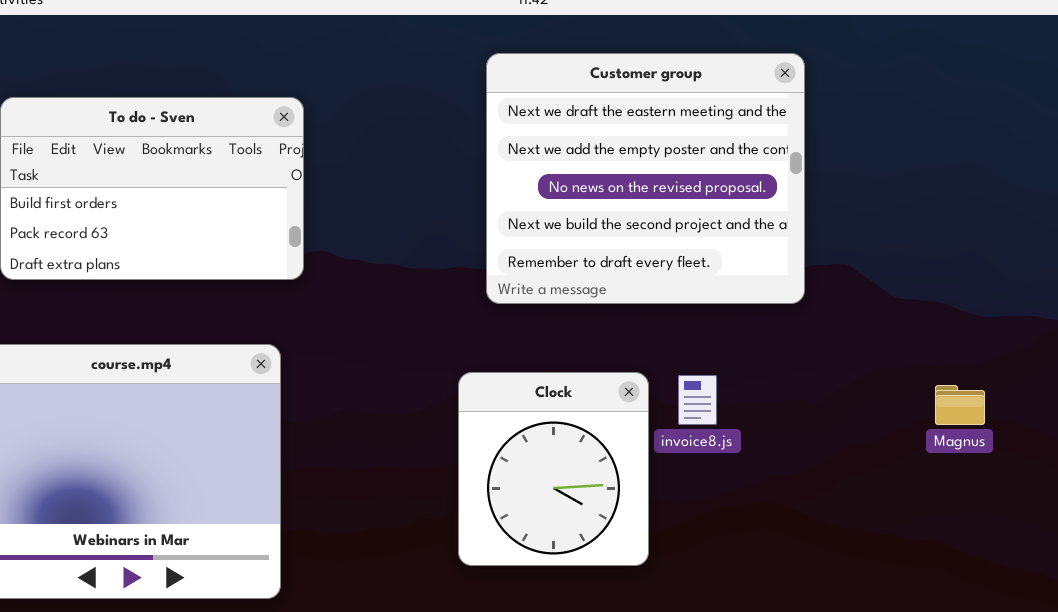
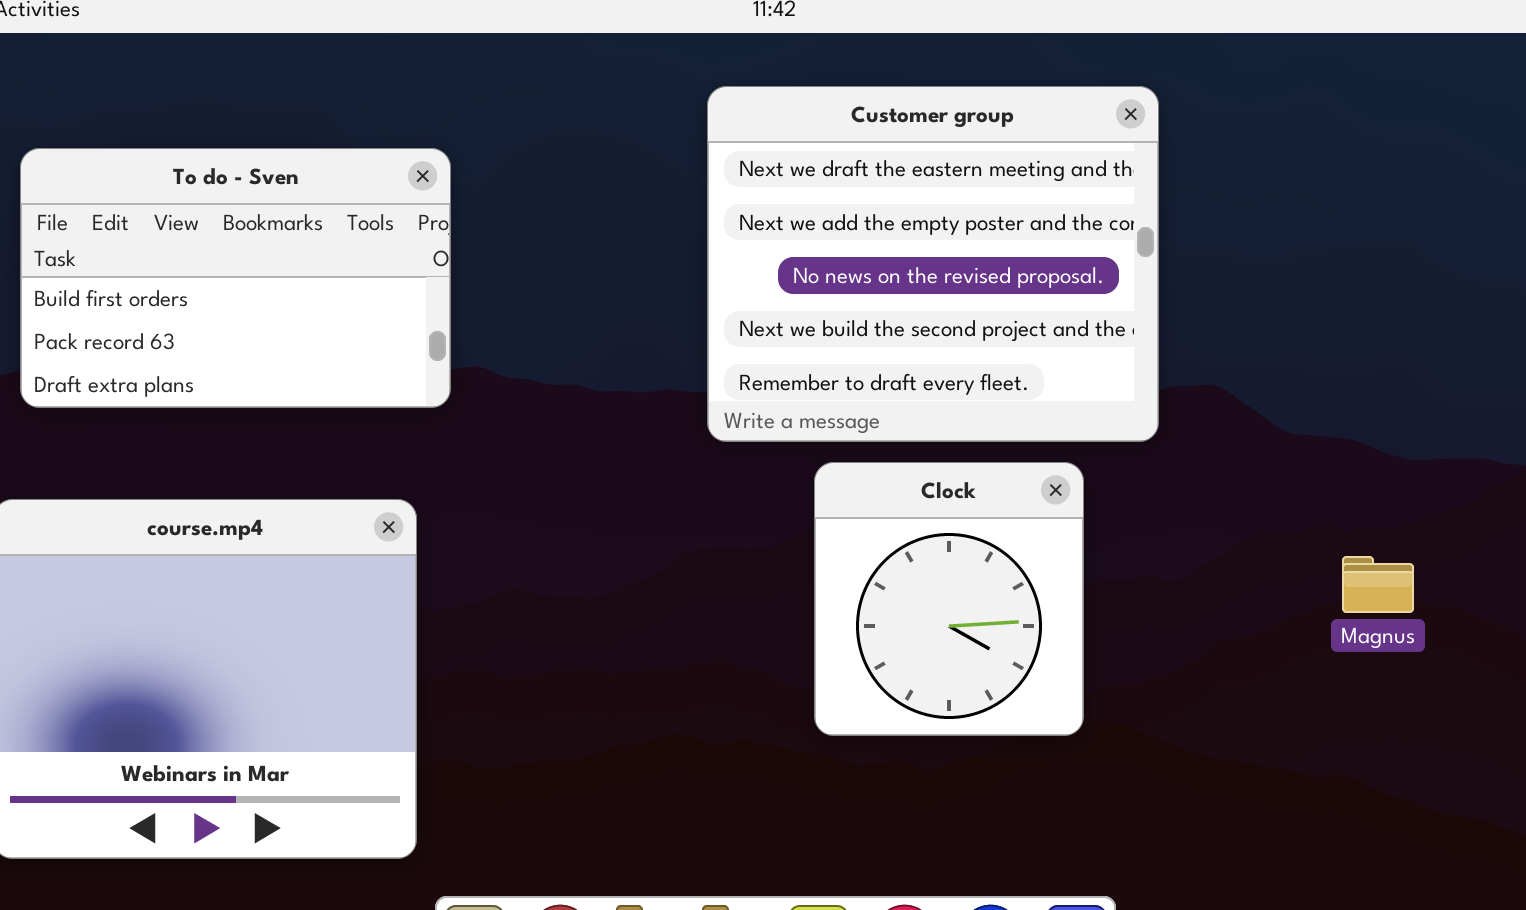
Clock: [458,372,649,566] -> [814,462,1084,736], moved

